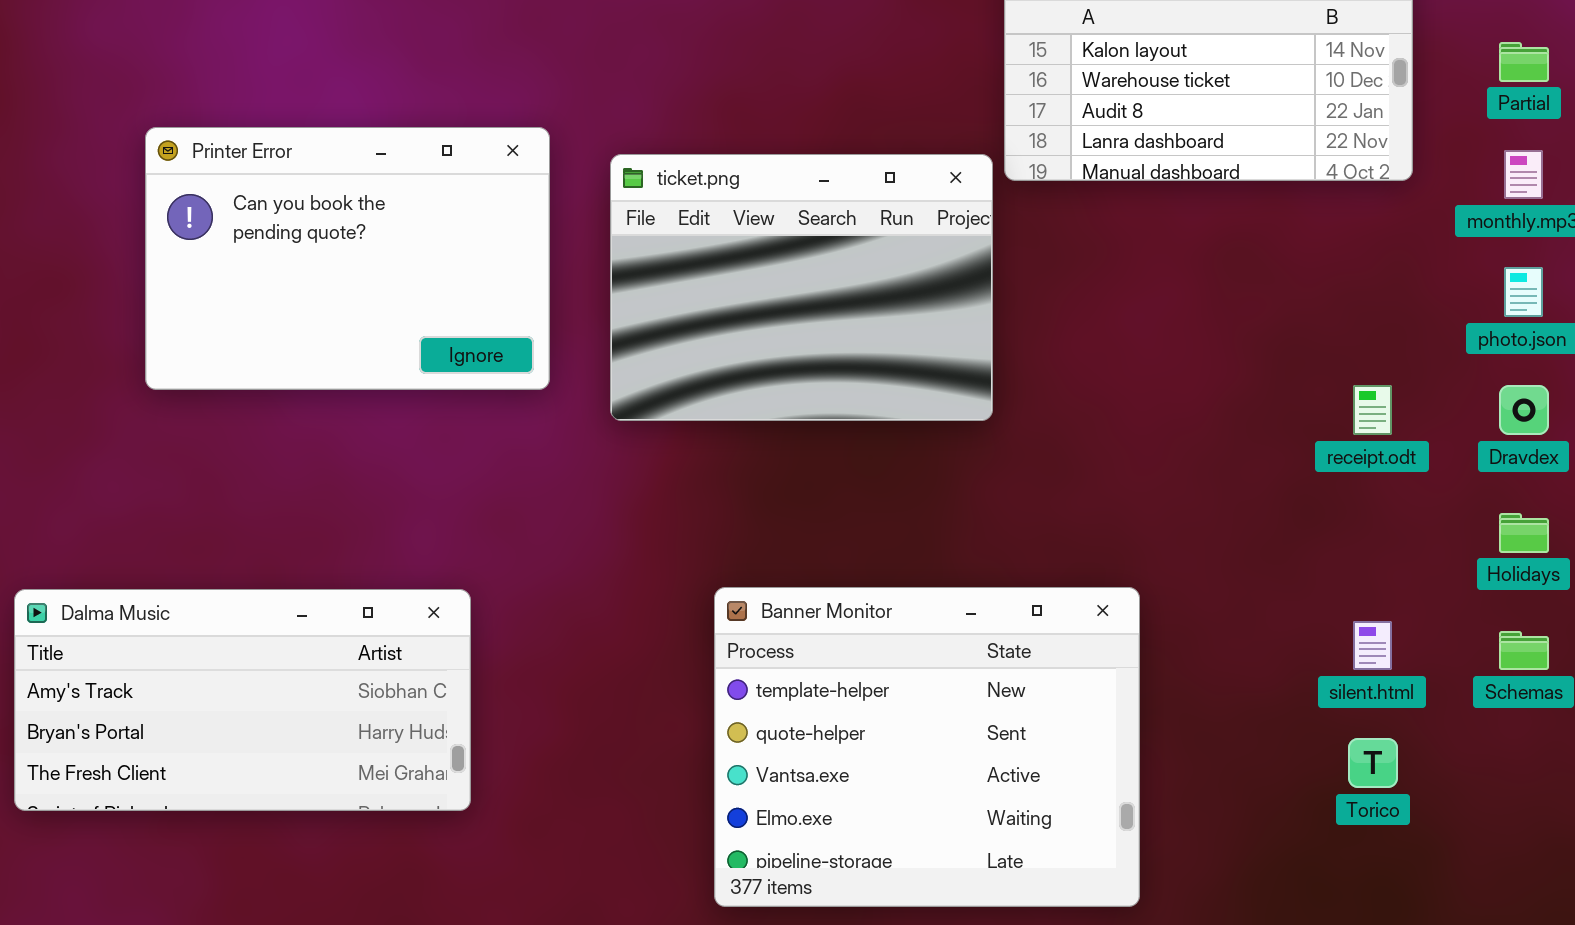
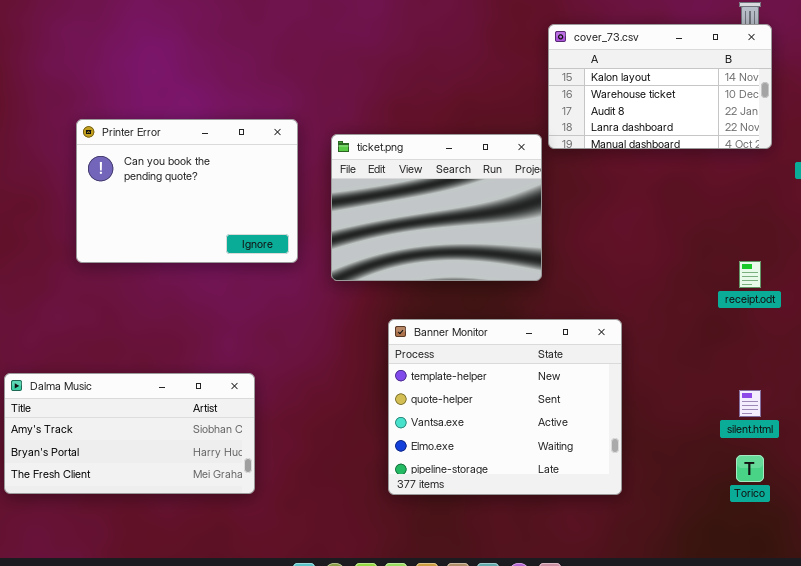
Banner Monitor: [714,587,1140,907] -> [388,319,622,495], moved

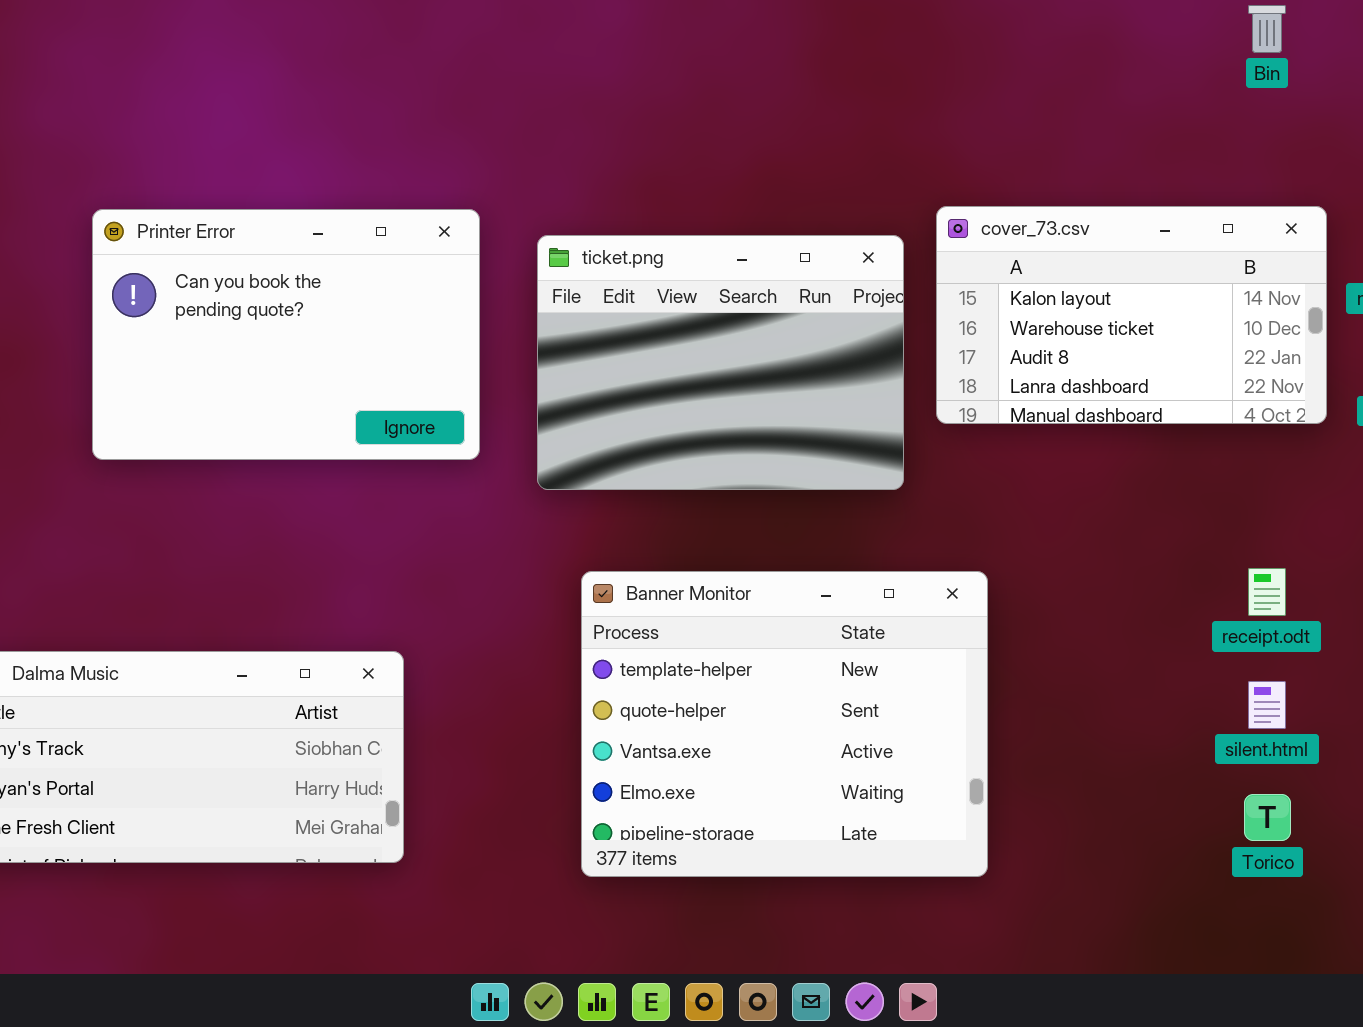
cover_73.csv: [548,24,772,149] -> [936,206,1327,424], moved
receipt.odt: [739,261,761,288] -> [1248,568,1286,616], moved
Banner Monitor: [388,319,622,495] -> [581,571,988,877], moved

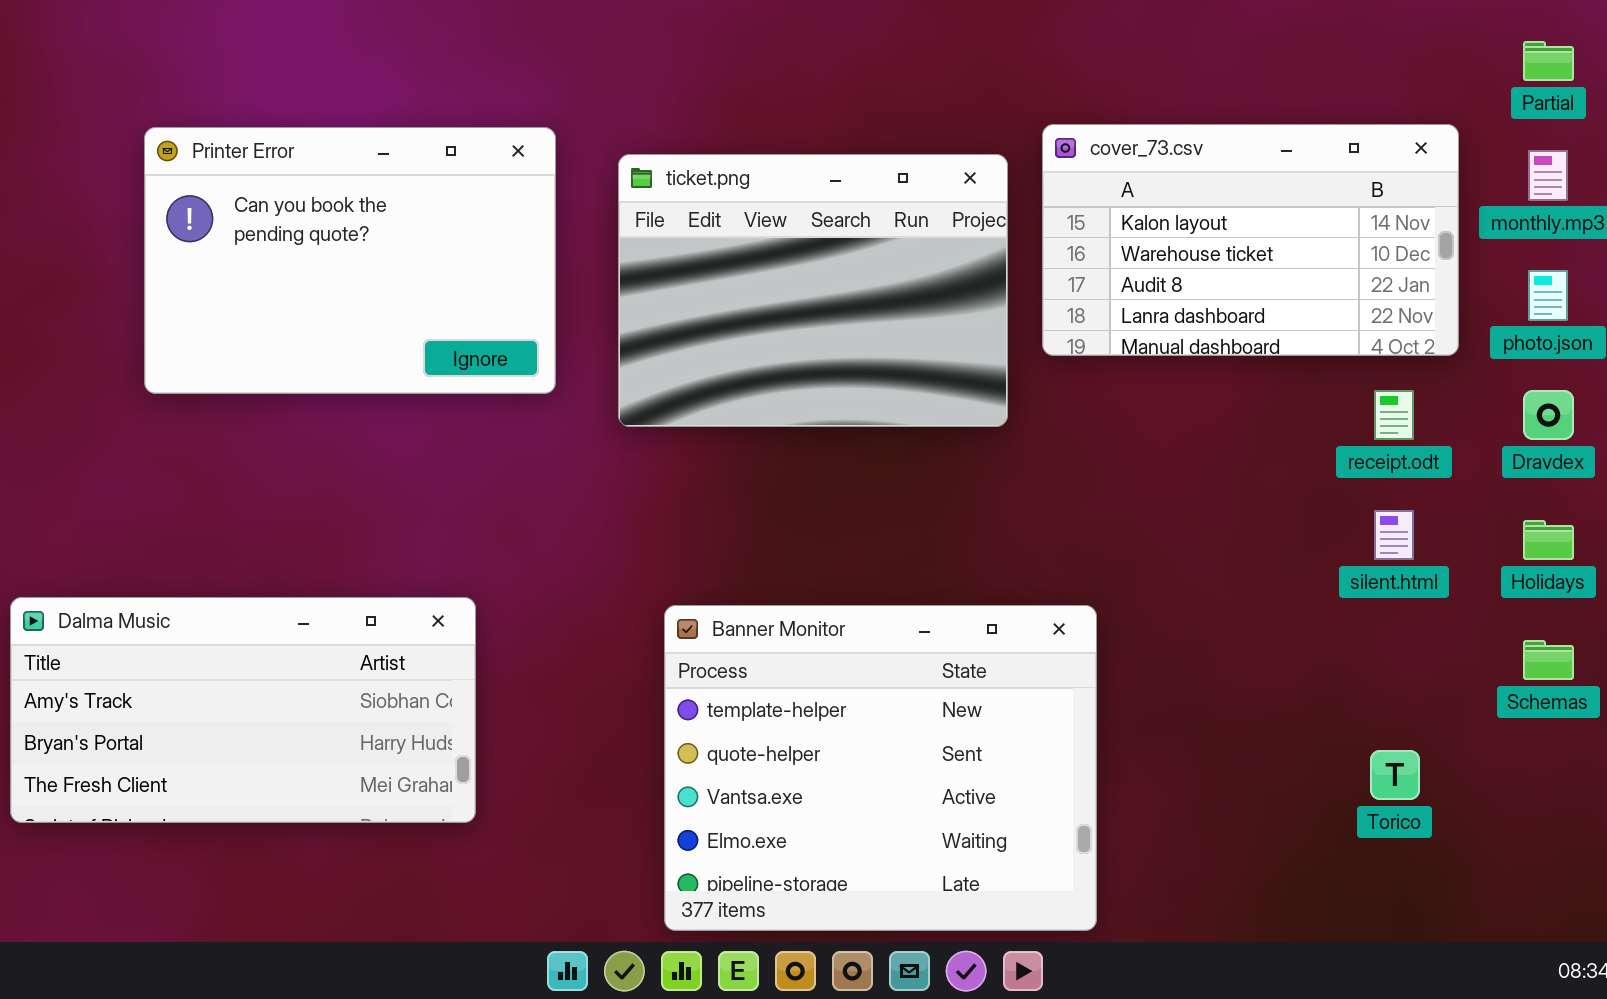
receipt.odt: [1248,568,1286,616] -> [1374,390,1414,440], moved
Banner Monitor: [581,571,988,877] -> [664,605,1097,931], moved
silent.html: [1248,681,1286,729] -> [1374,510,1414,560], moved

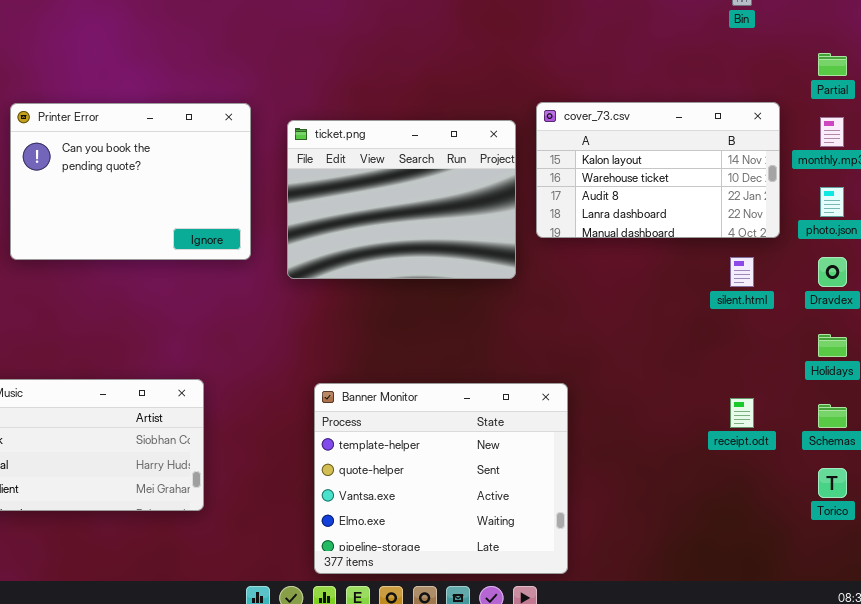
receipt.odt: [1374,390,1414,440] -> [730,398,754,428], moved
silent.html: [1374,510,1414,560] -> [730,257,754,287], moved
Torico: [1370,750,1420,800] -> [818,468,847,498], moved

